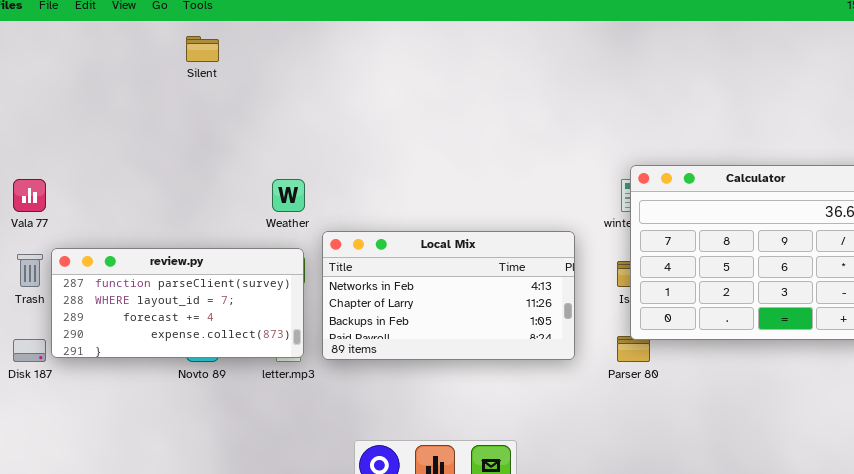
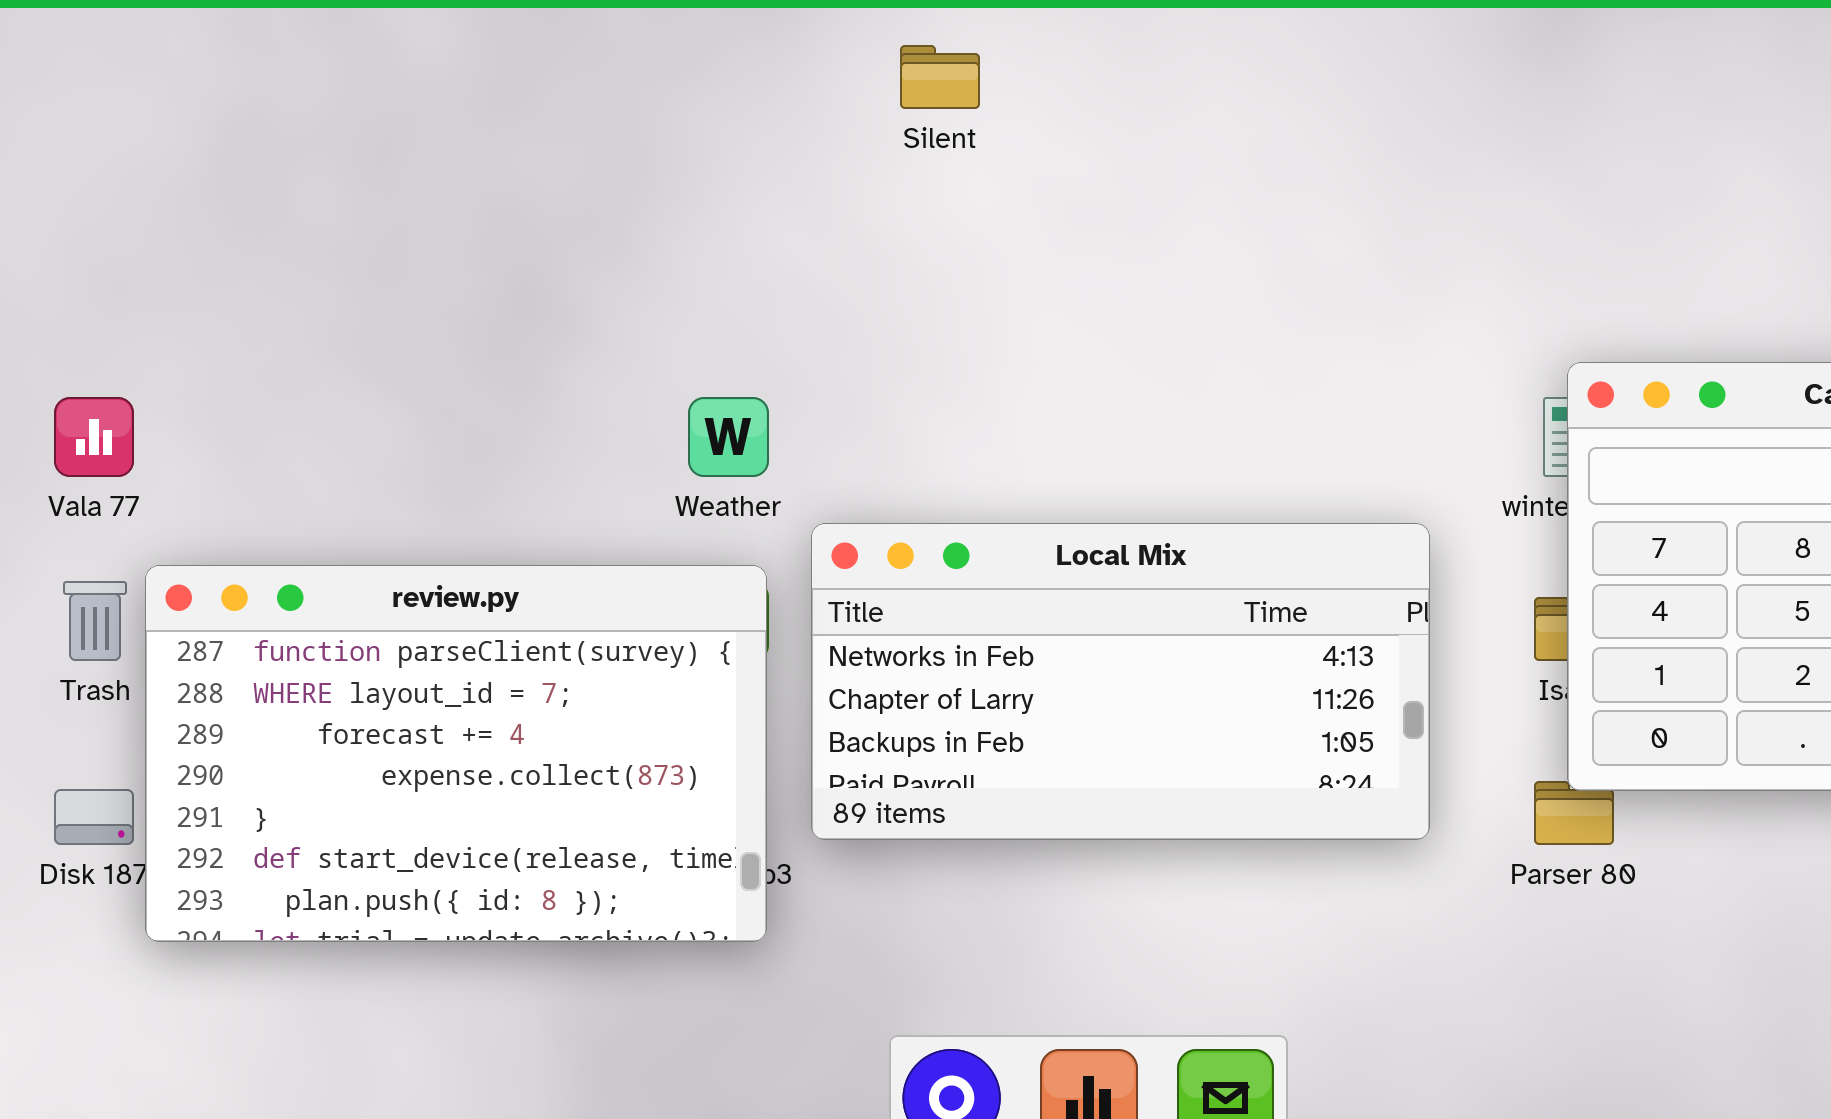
Silent: [186,36,219,62] -> [900,45,980,109], moved
review.py: [51,248,304,358] -> [145,565,767,942], resized

